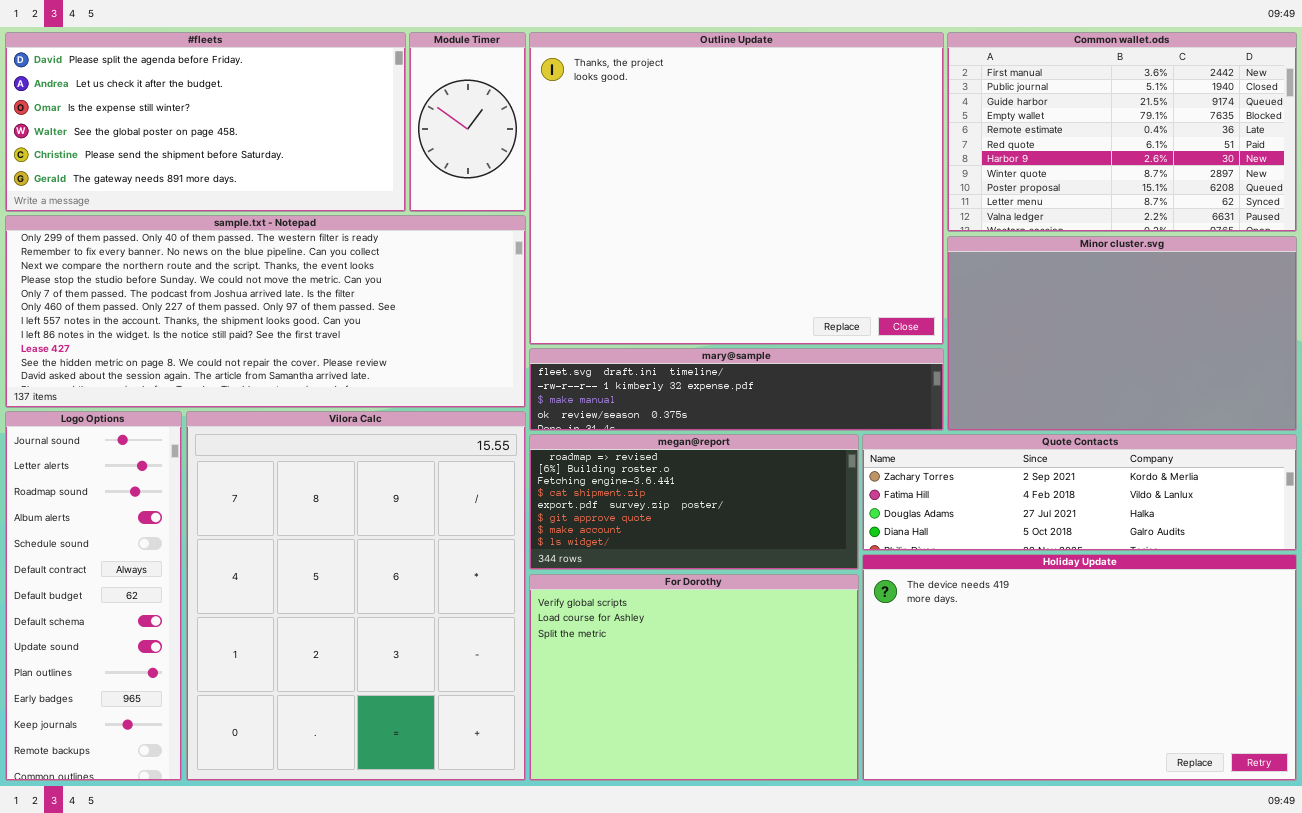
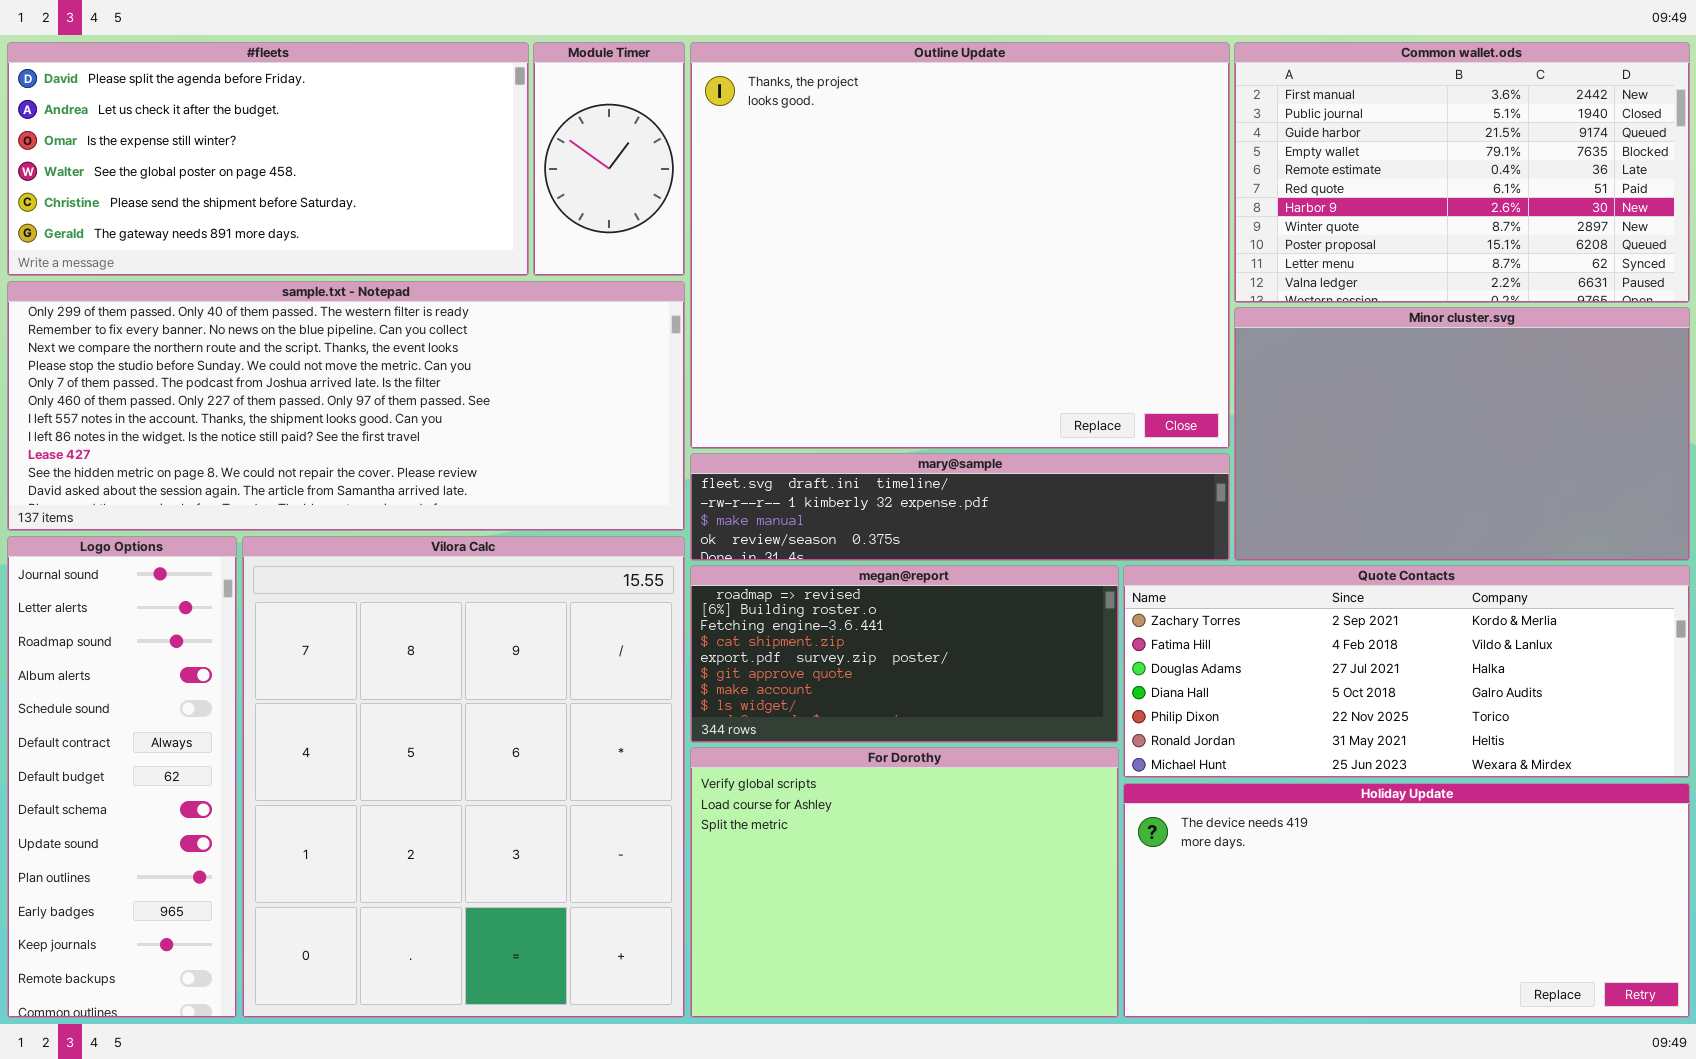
Quote Contacts: [862,434,1297,551] -> [1123,565,1690,778], resized
Holiday Update: [862,554,1297,781] -> [1123,783,1690,1018], resized

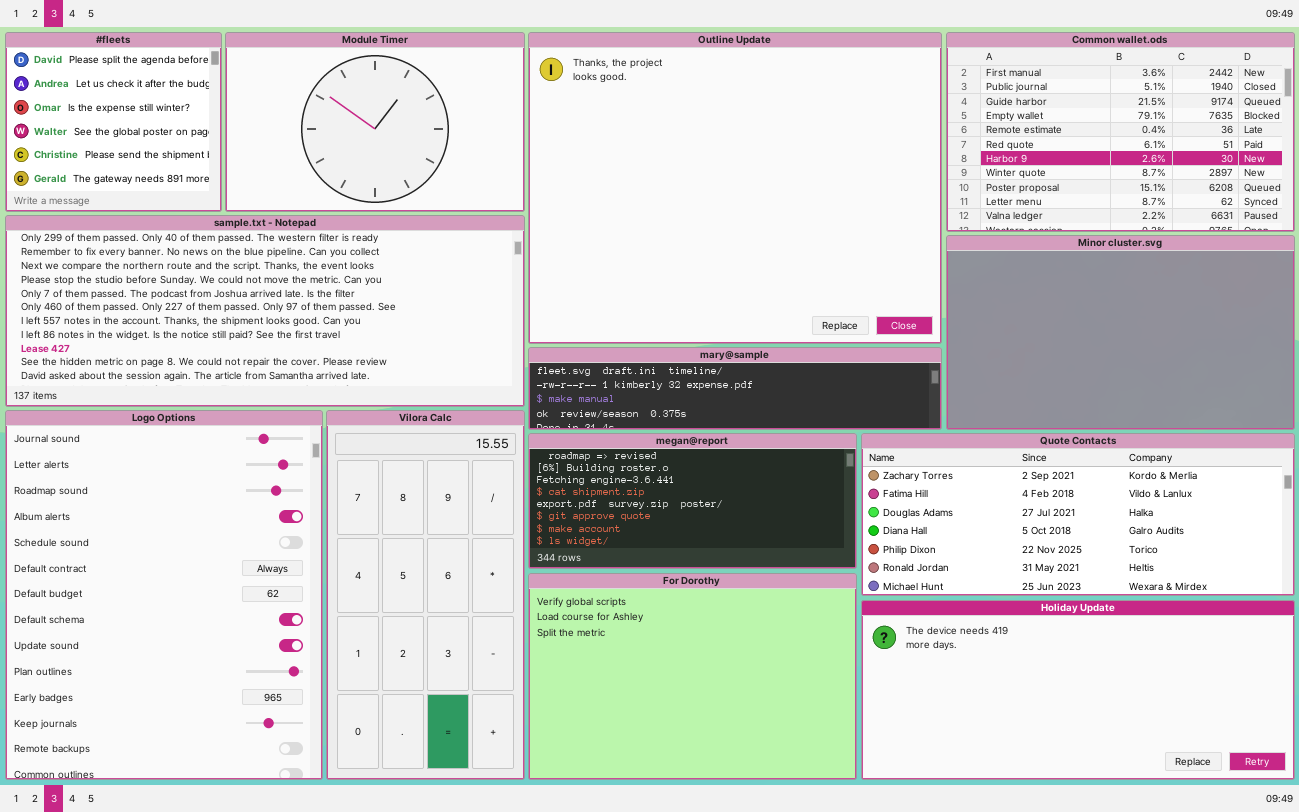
#fleets: [7,42,529,276] -> [5,32,222,212], resized
Module Timer: [533,42,685,276] -> [225,32,525,212], resized
Logo Options: [7,536,237,1018] -> [5,410,323,780], resized
Vilora Calc: [242,536,685,1018] -> [326,410,525,780], resized

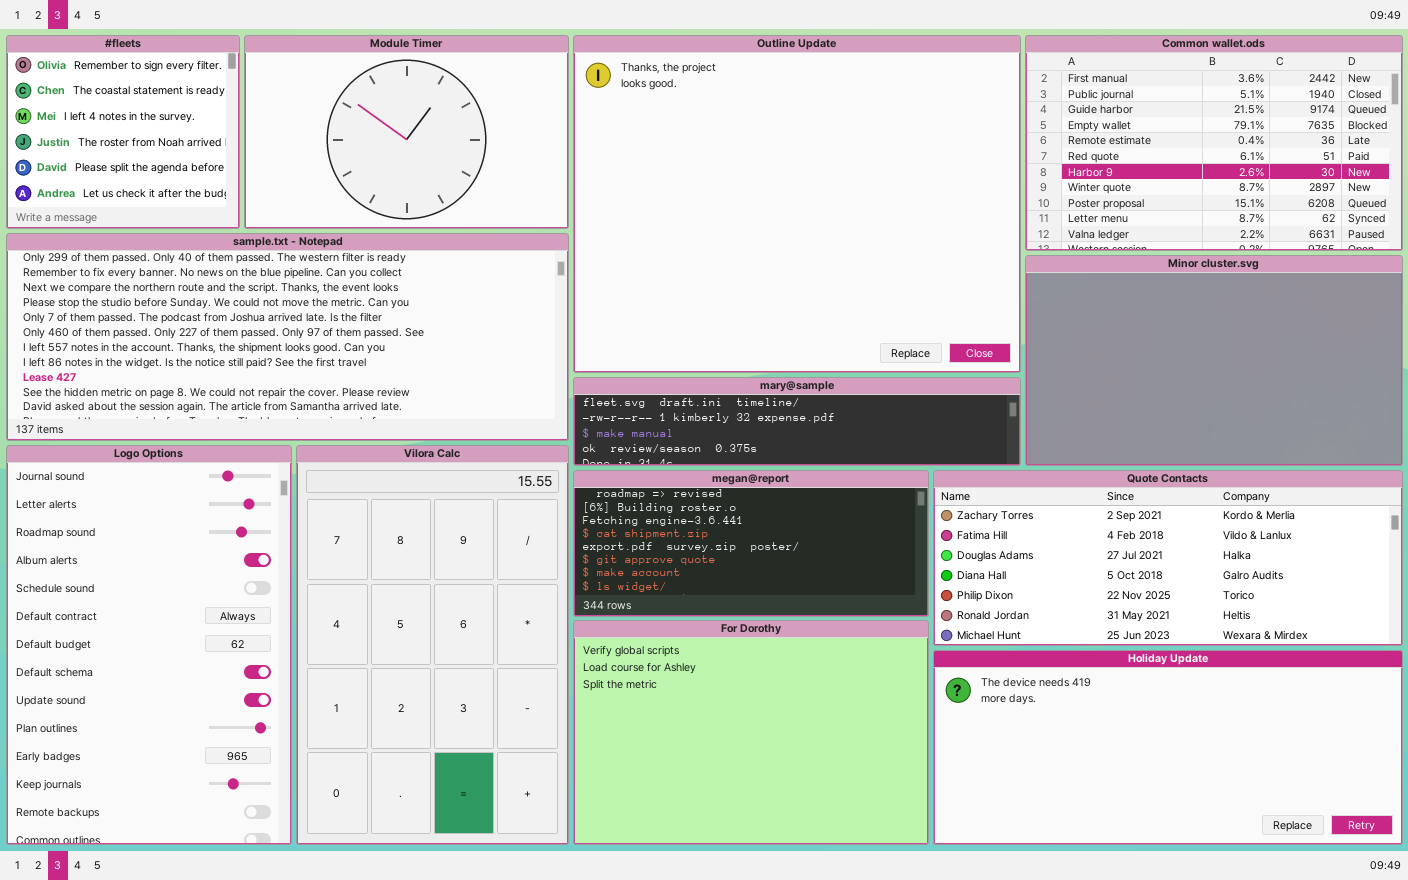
#fleets: [5,32,222,212] -> [6,35,240,229], scrolled up 4 rows
Logo Options: [5,410,323,780] -> [6,445,292,845], resized
Vilora Calc: [326,410,525,780] -> [296,445,569,845], resized

